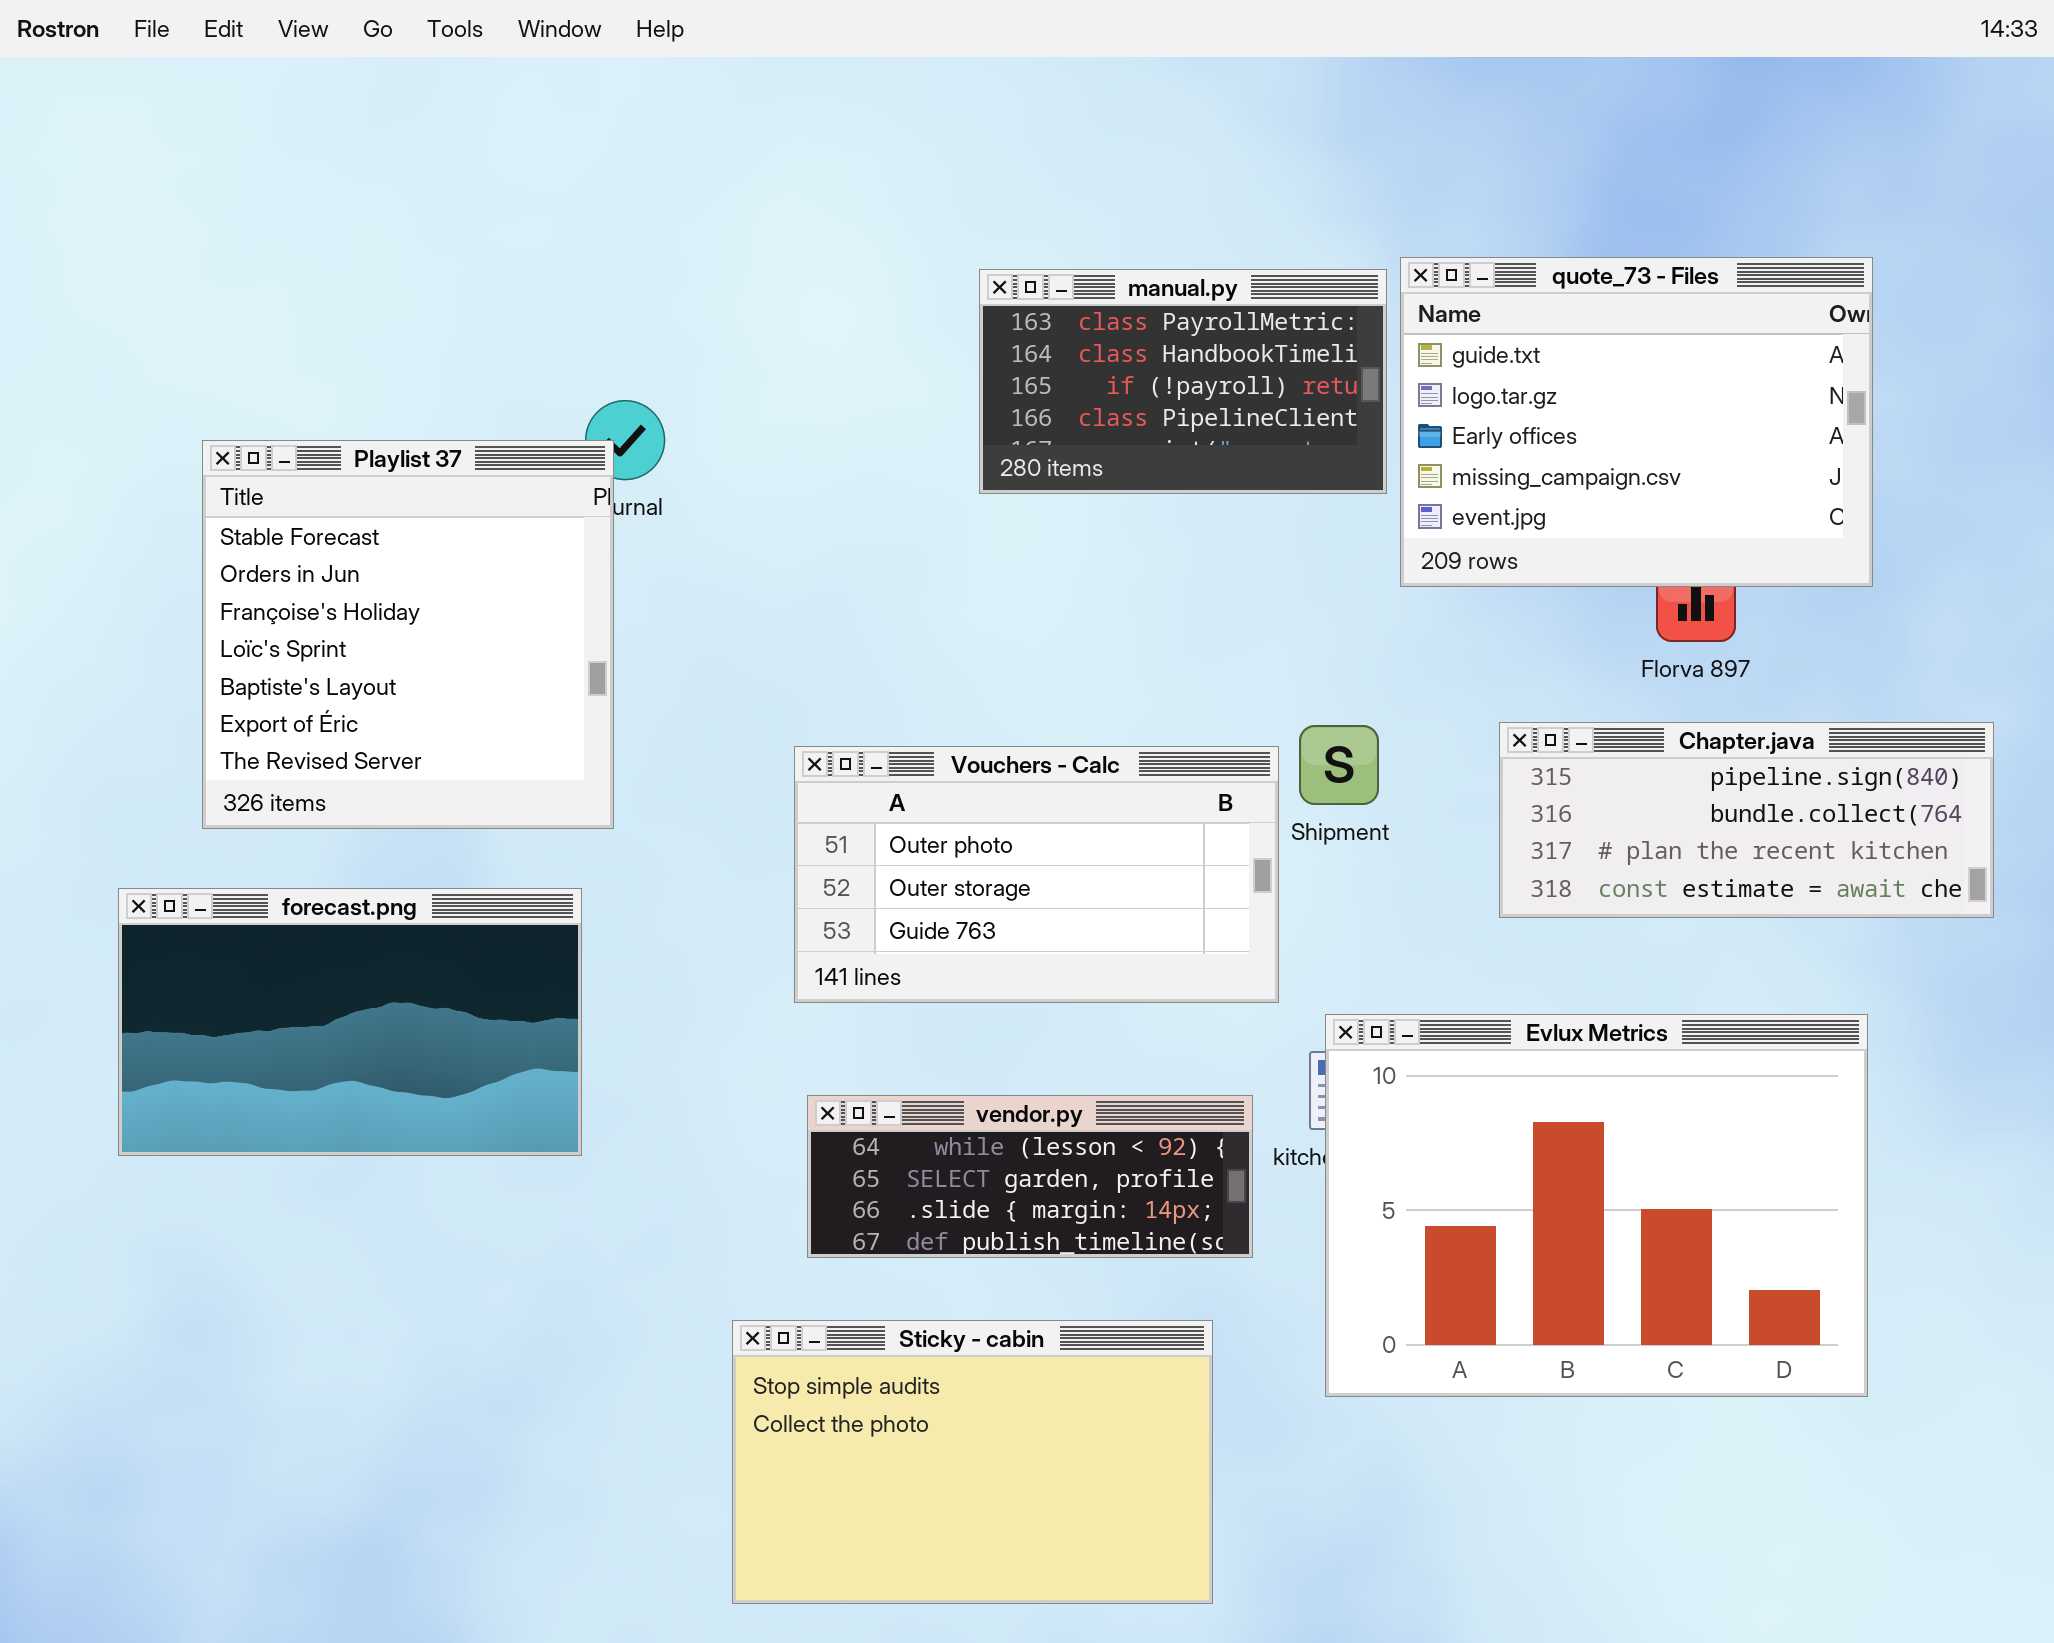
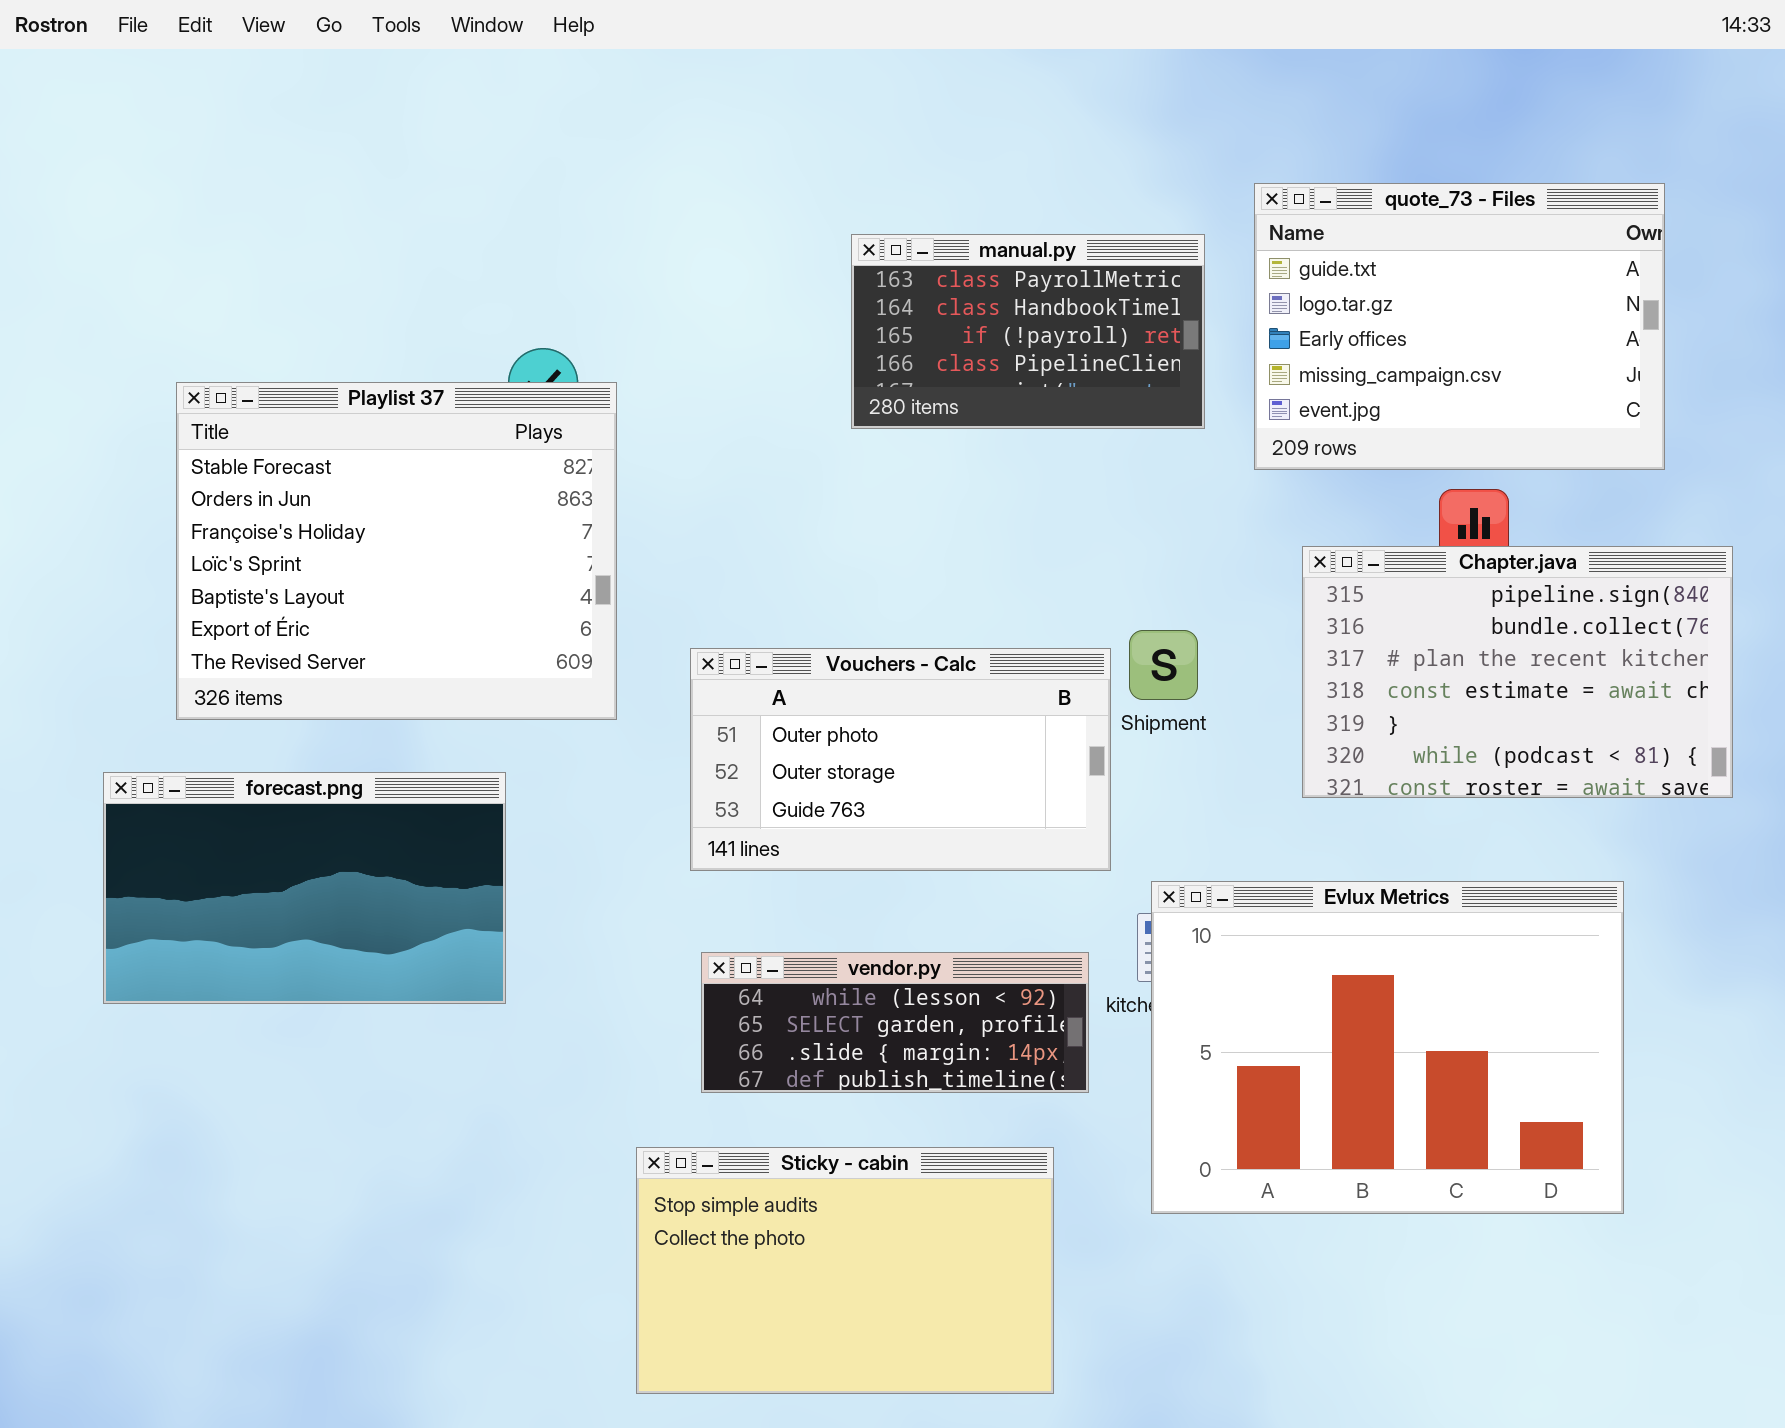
quote_73 - Files: [1400,257,1873,587] -> [1254,183,1665,470], moved
Playlist 37: [202,440,614,829] -> [176,382,617,720], resized
Chapter.java: [1499,722,1994,918] -> [1302,546,1733,798], resized

